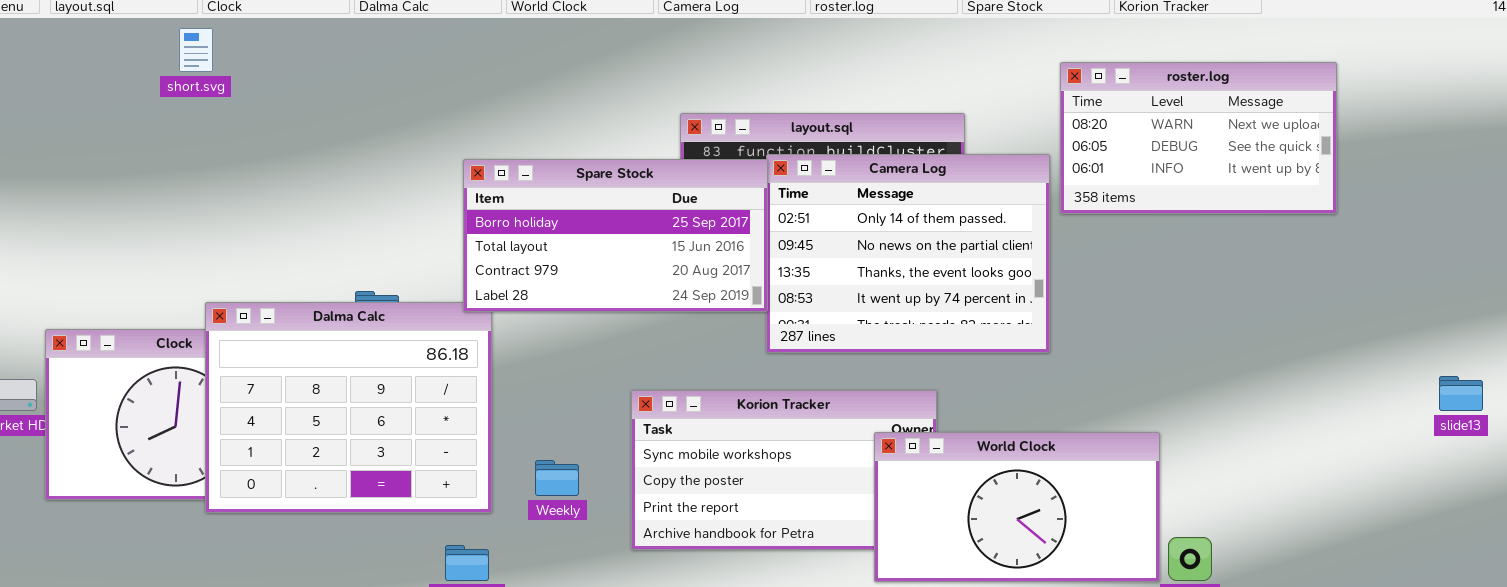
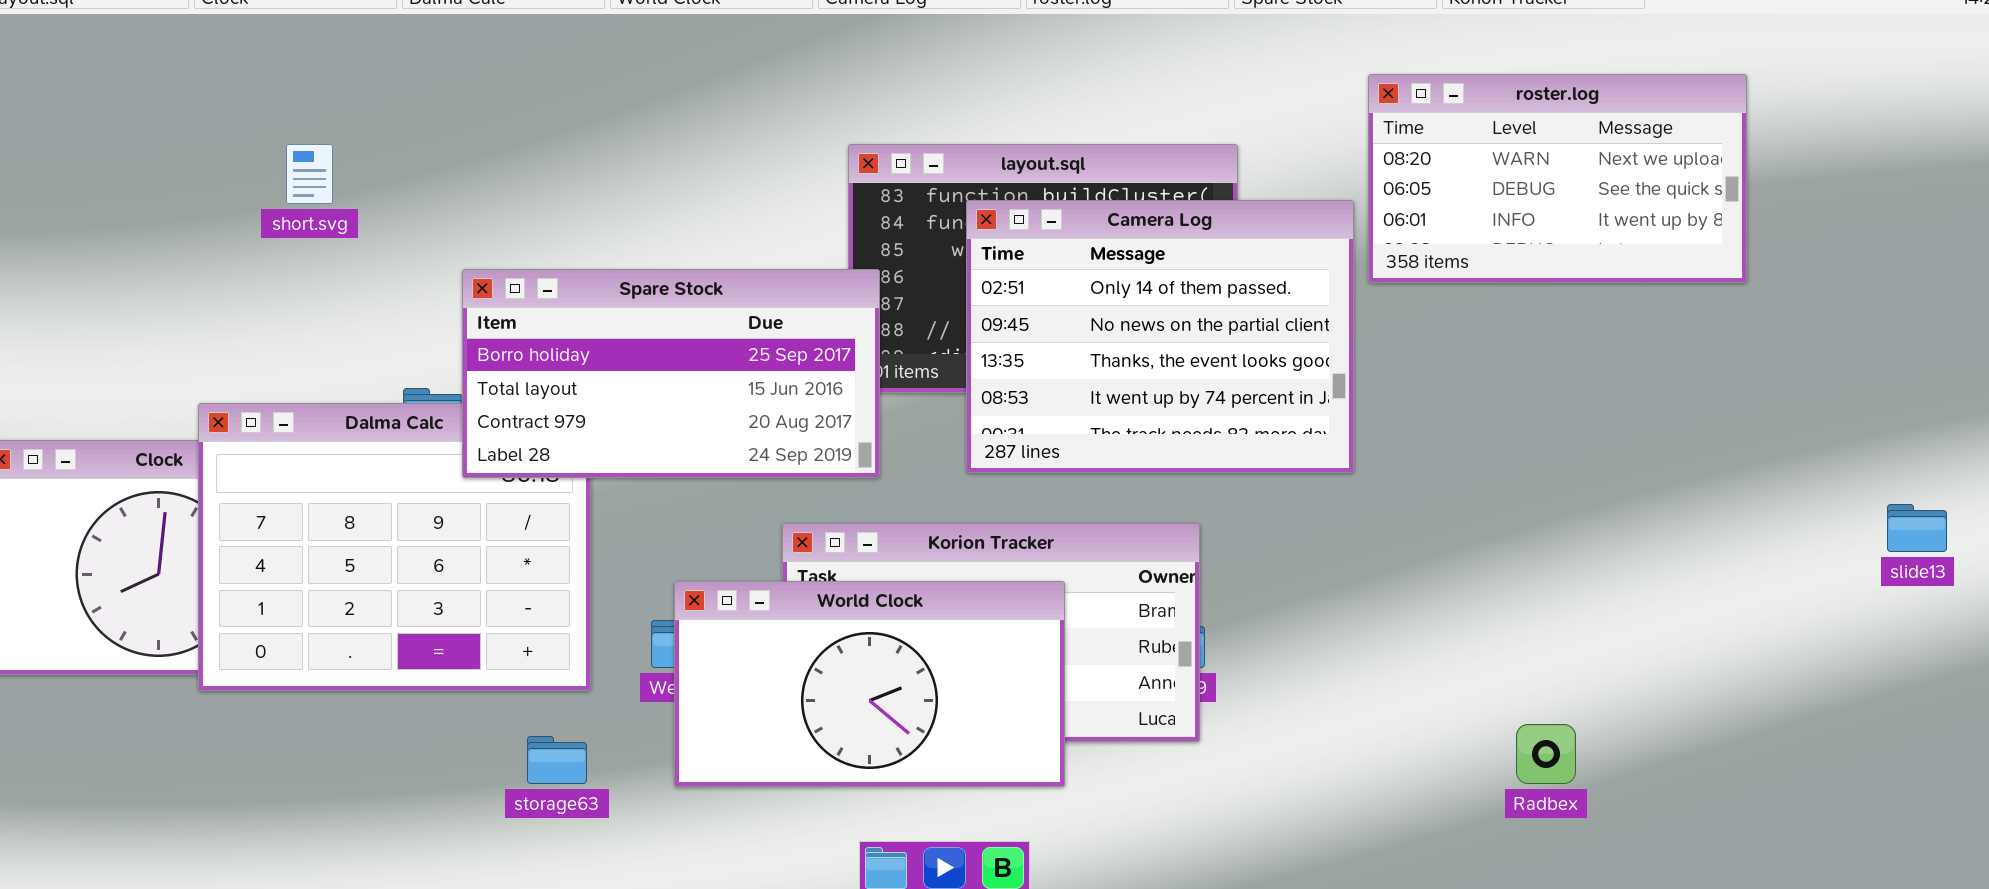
short.svg: [179,28,213,72] -> [286,144,333,204], moved
Spare Stock: [463,159,768,312] -> [462,269,880,478], moved
World Clock: [874,432,1160,582] -> [674,581,1065,787], moved

